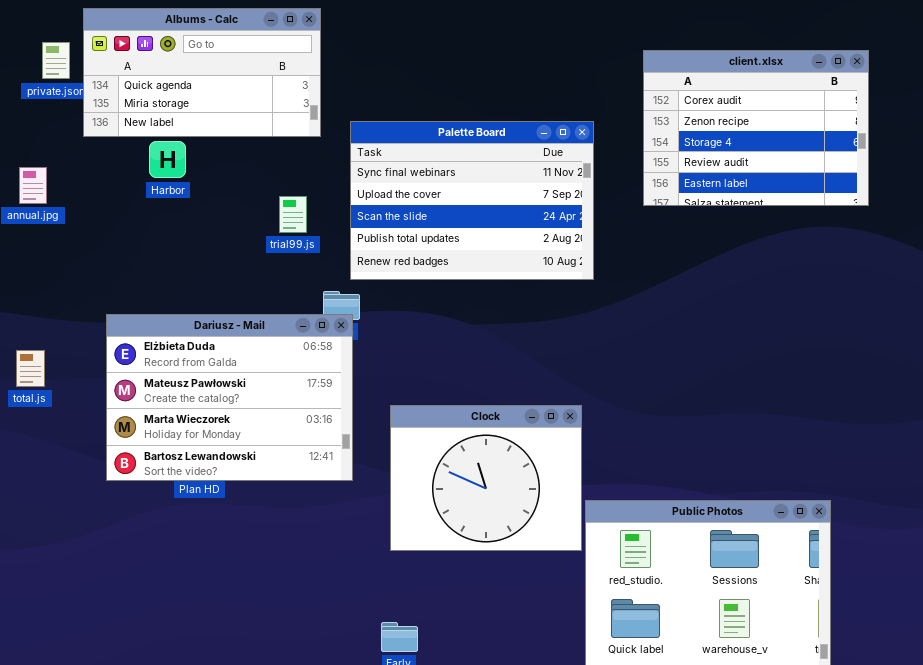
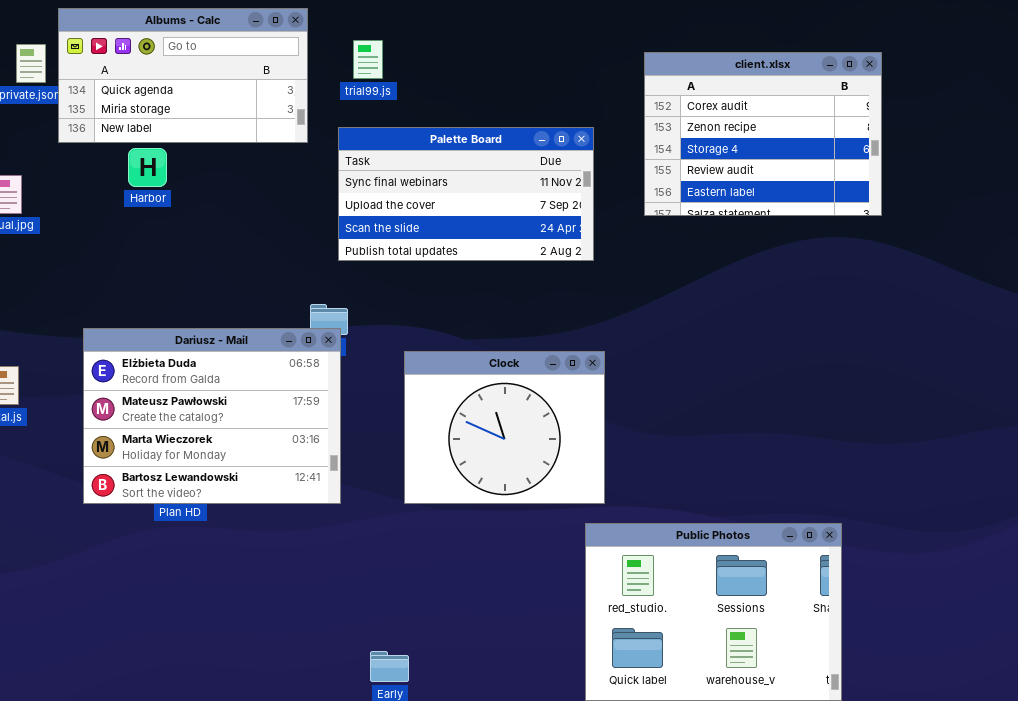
Palette Board: [350,121,594,280] -> [338,127,594,261], resized
trial99.js: [279,196,307,233] -> [353,40,383,79], moved
Clock: [390,405,582,551] -> [404,351,605,504], moved

